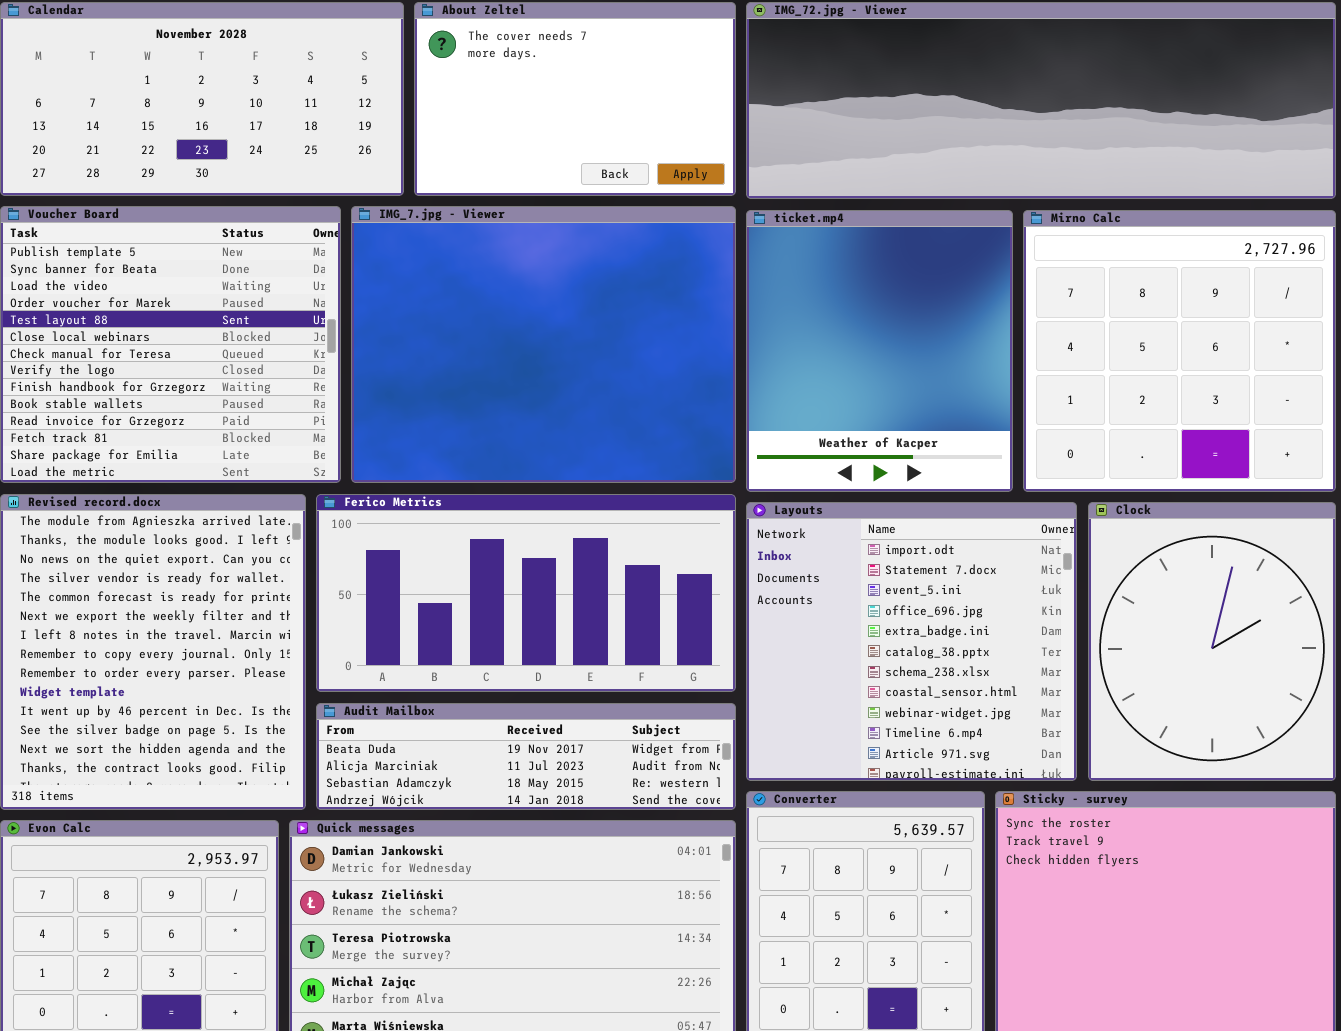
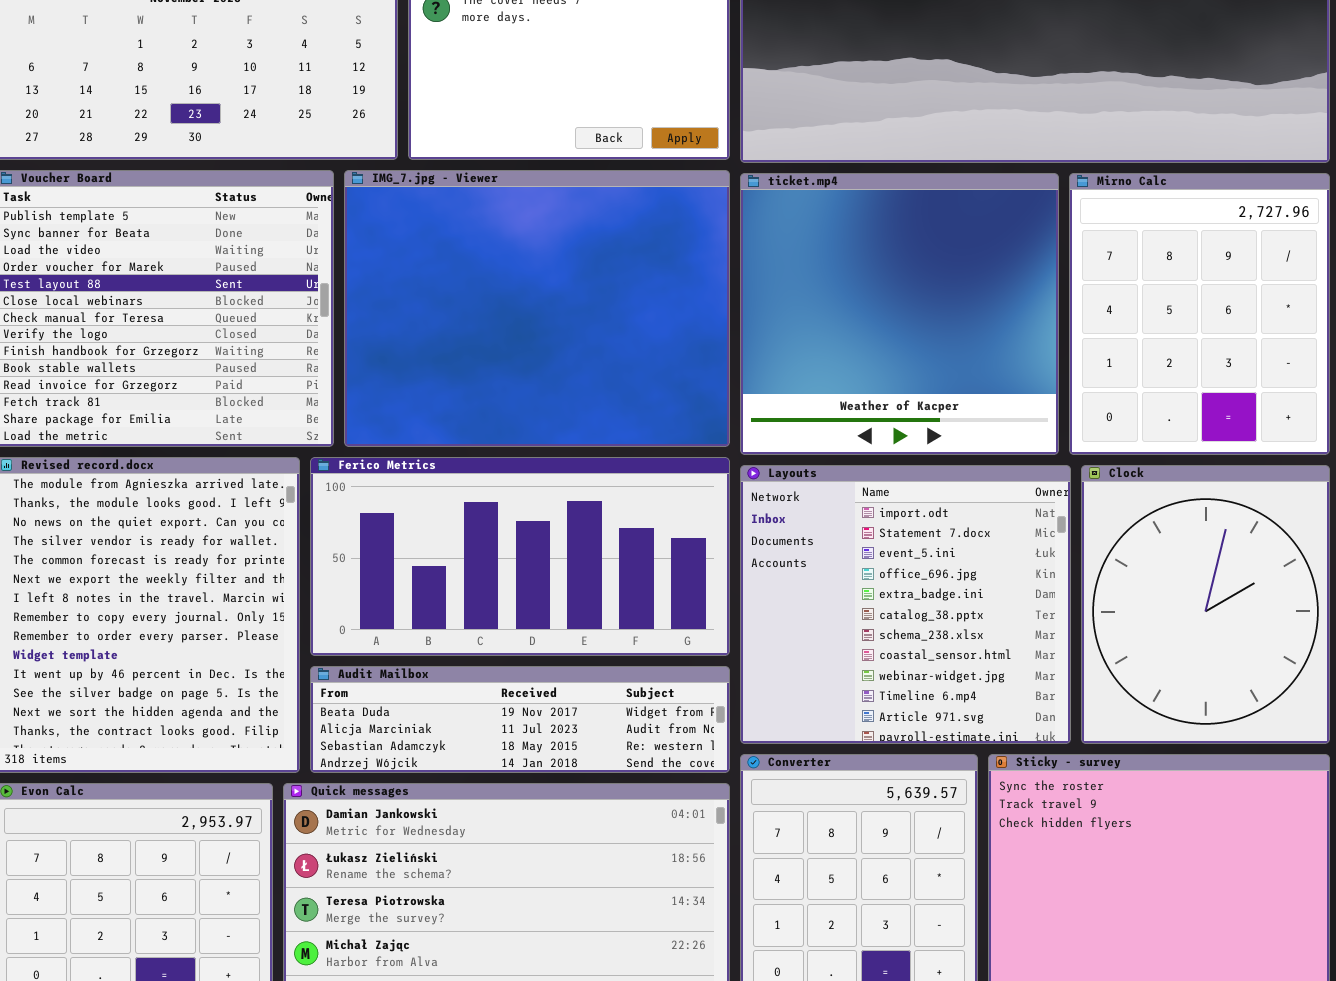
ticket.mp4: [746,210,1013,492] -> [740,173,1059,455], resized
Mirno Calc: [1023,210,1336,492] -> [1069,173,1330,455], resized

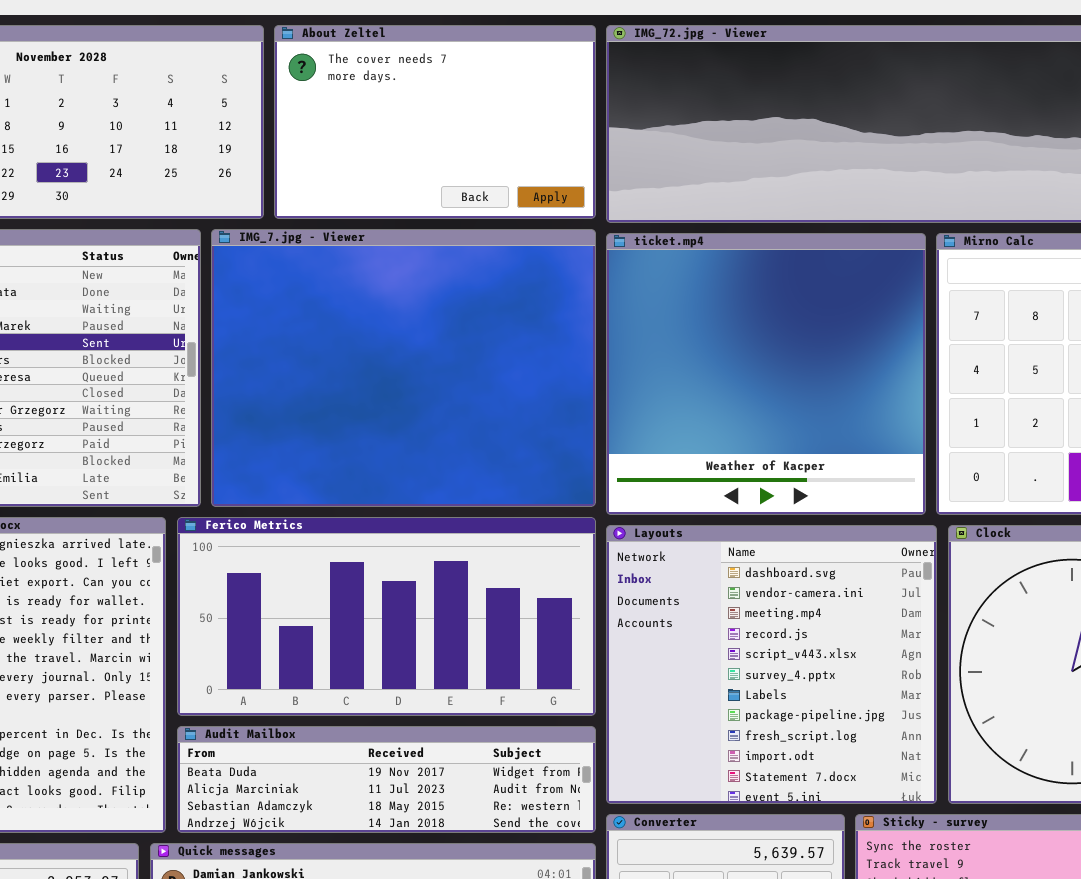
Layouts: [740,465,1071,744] -> [606,525,937,804], scrolled up 9 rows

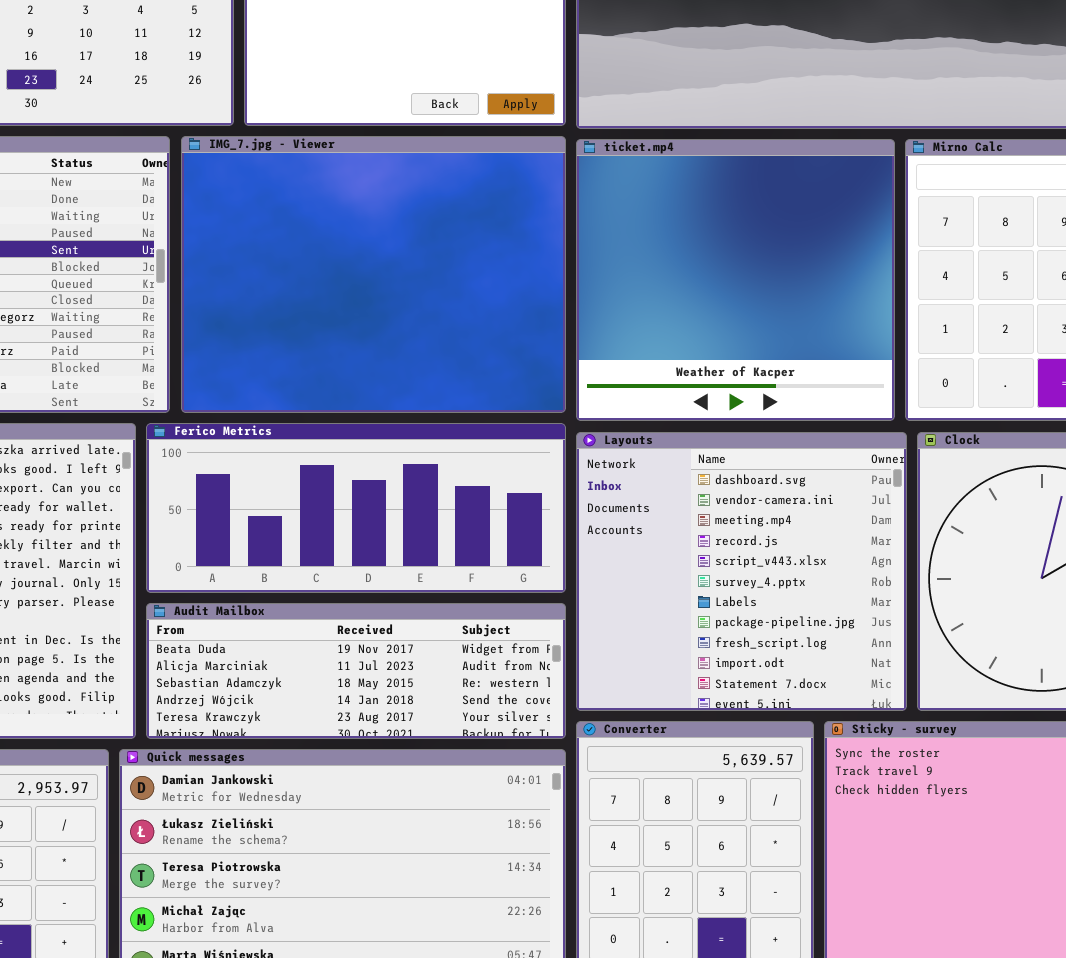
Ferico Metrics: [177,517,596,716] -> [146,423,566,593], resized
Audit Mailbox: [177,726,596,833] -> [146,603,566,739], resized

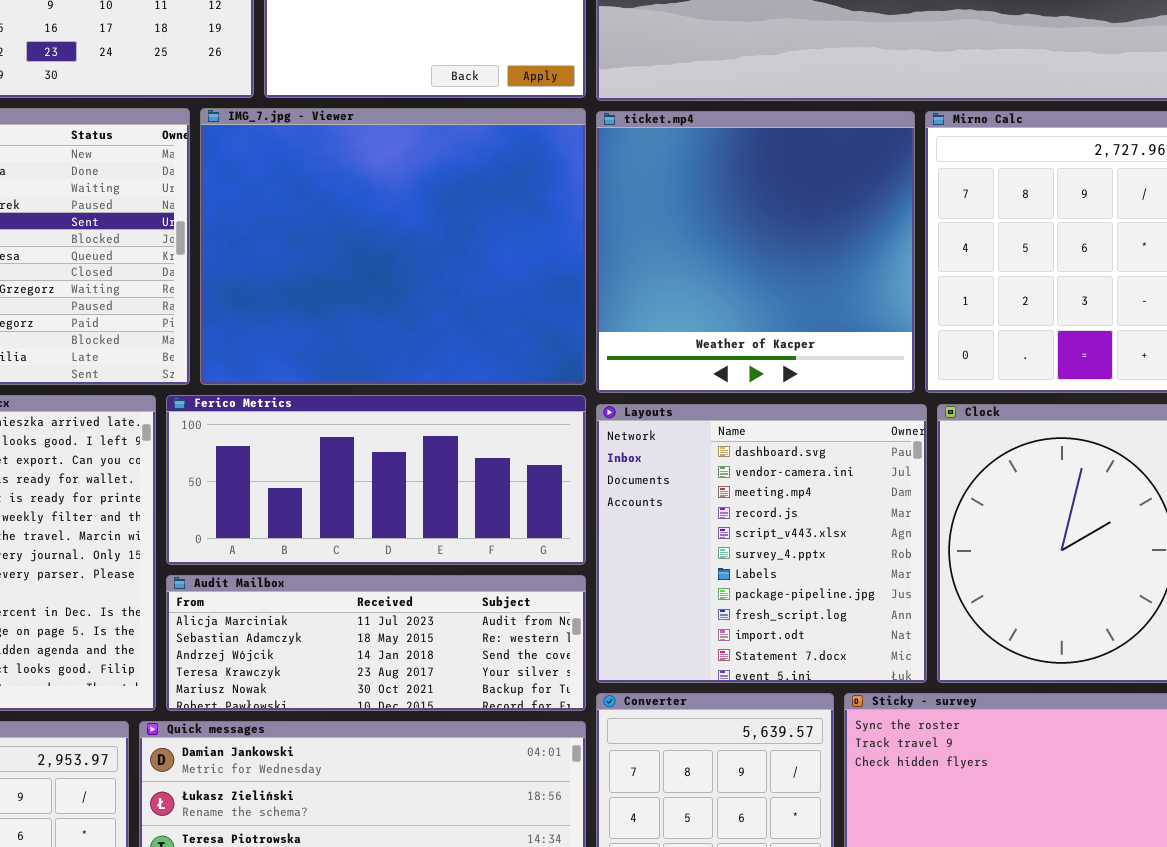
Audit Mailbox: [146,603,566,739] -> [166,575,586,711], scrolled down 1 row

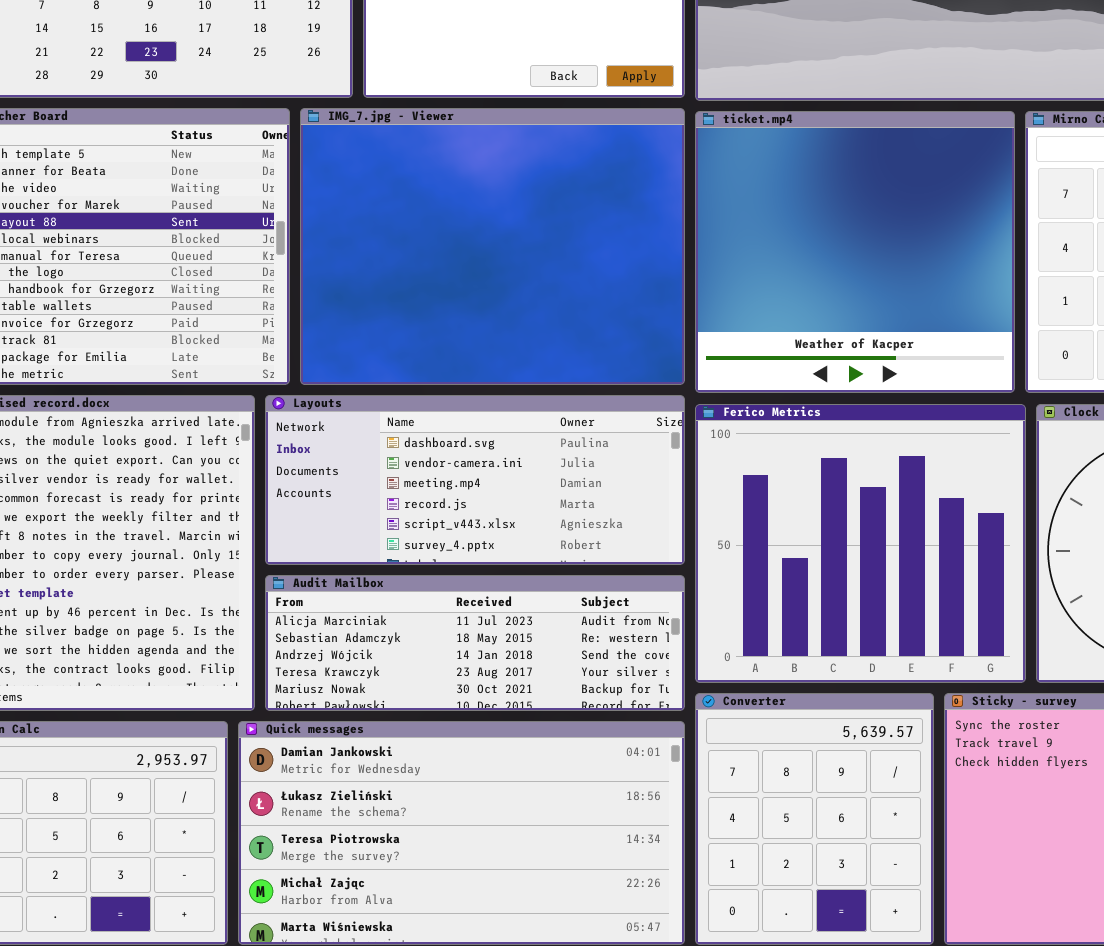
Ferico Metrics: [166,395,586,565] -> [695,404,1026,683], moved, resized
Layouts: [596,404,927,683] -> [265,395,685,565], moved, resized

